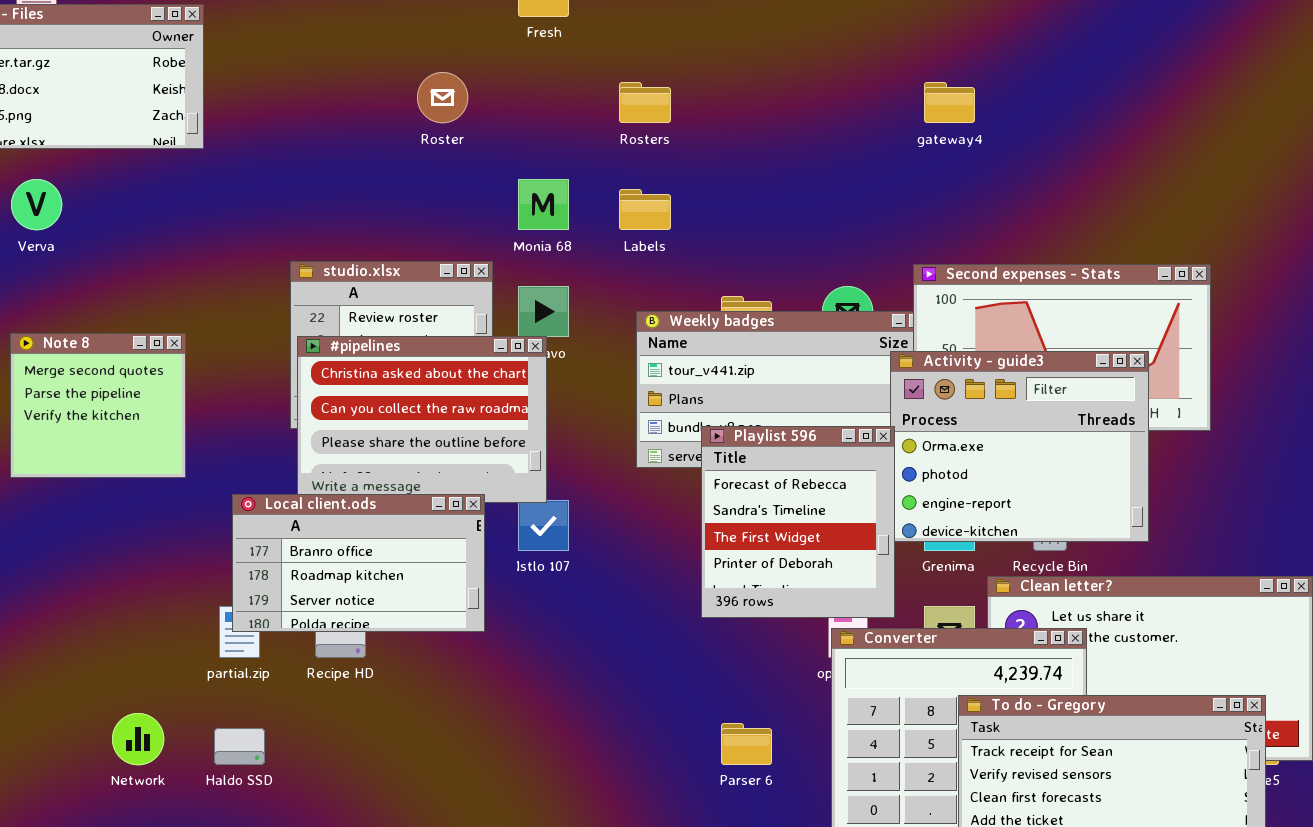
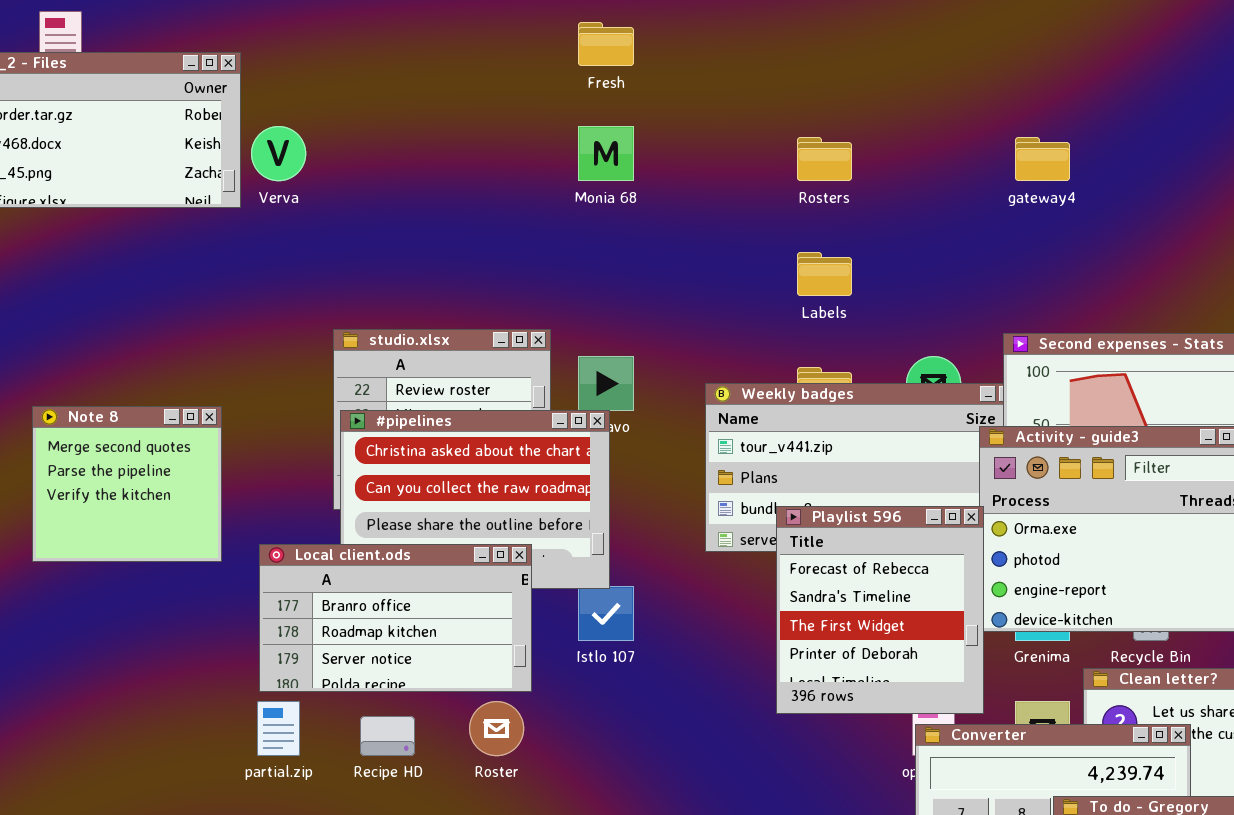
Roster: [417,72,468,123] -> [469,701,524,756], moved
Rosters: [619,82,671,123] -> [797,137,852,181], moved
Verva: [11,179,62,230] -> [251,126,306,181], moved
Monia 68: [518,179,569,230] -> [578,126,634,181], moved
Labels: [619,189,671,230] -> [797,252,852,296], moved
Local client.ods: [232,494,485,632] -> [259,544,532,692], moved

